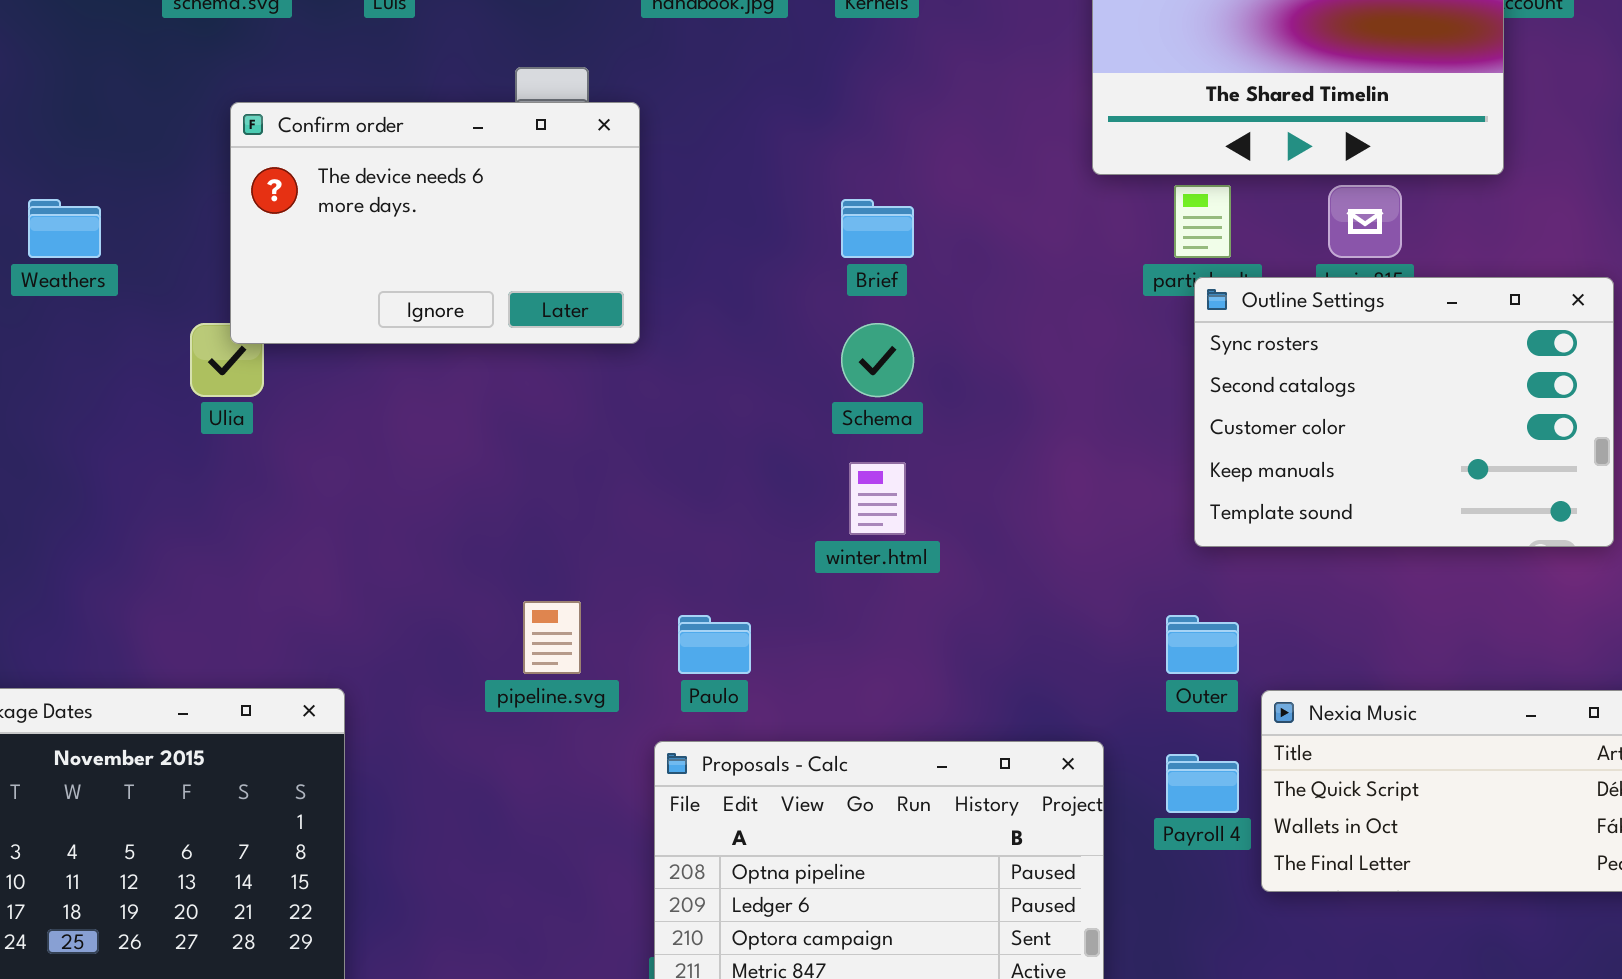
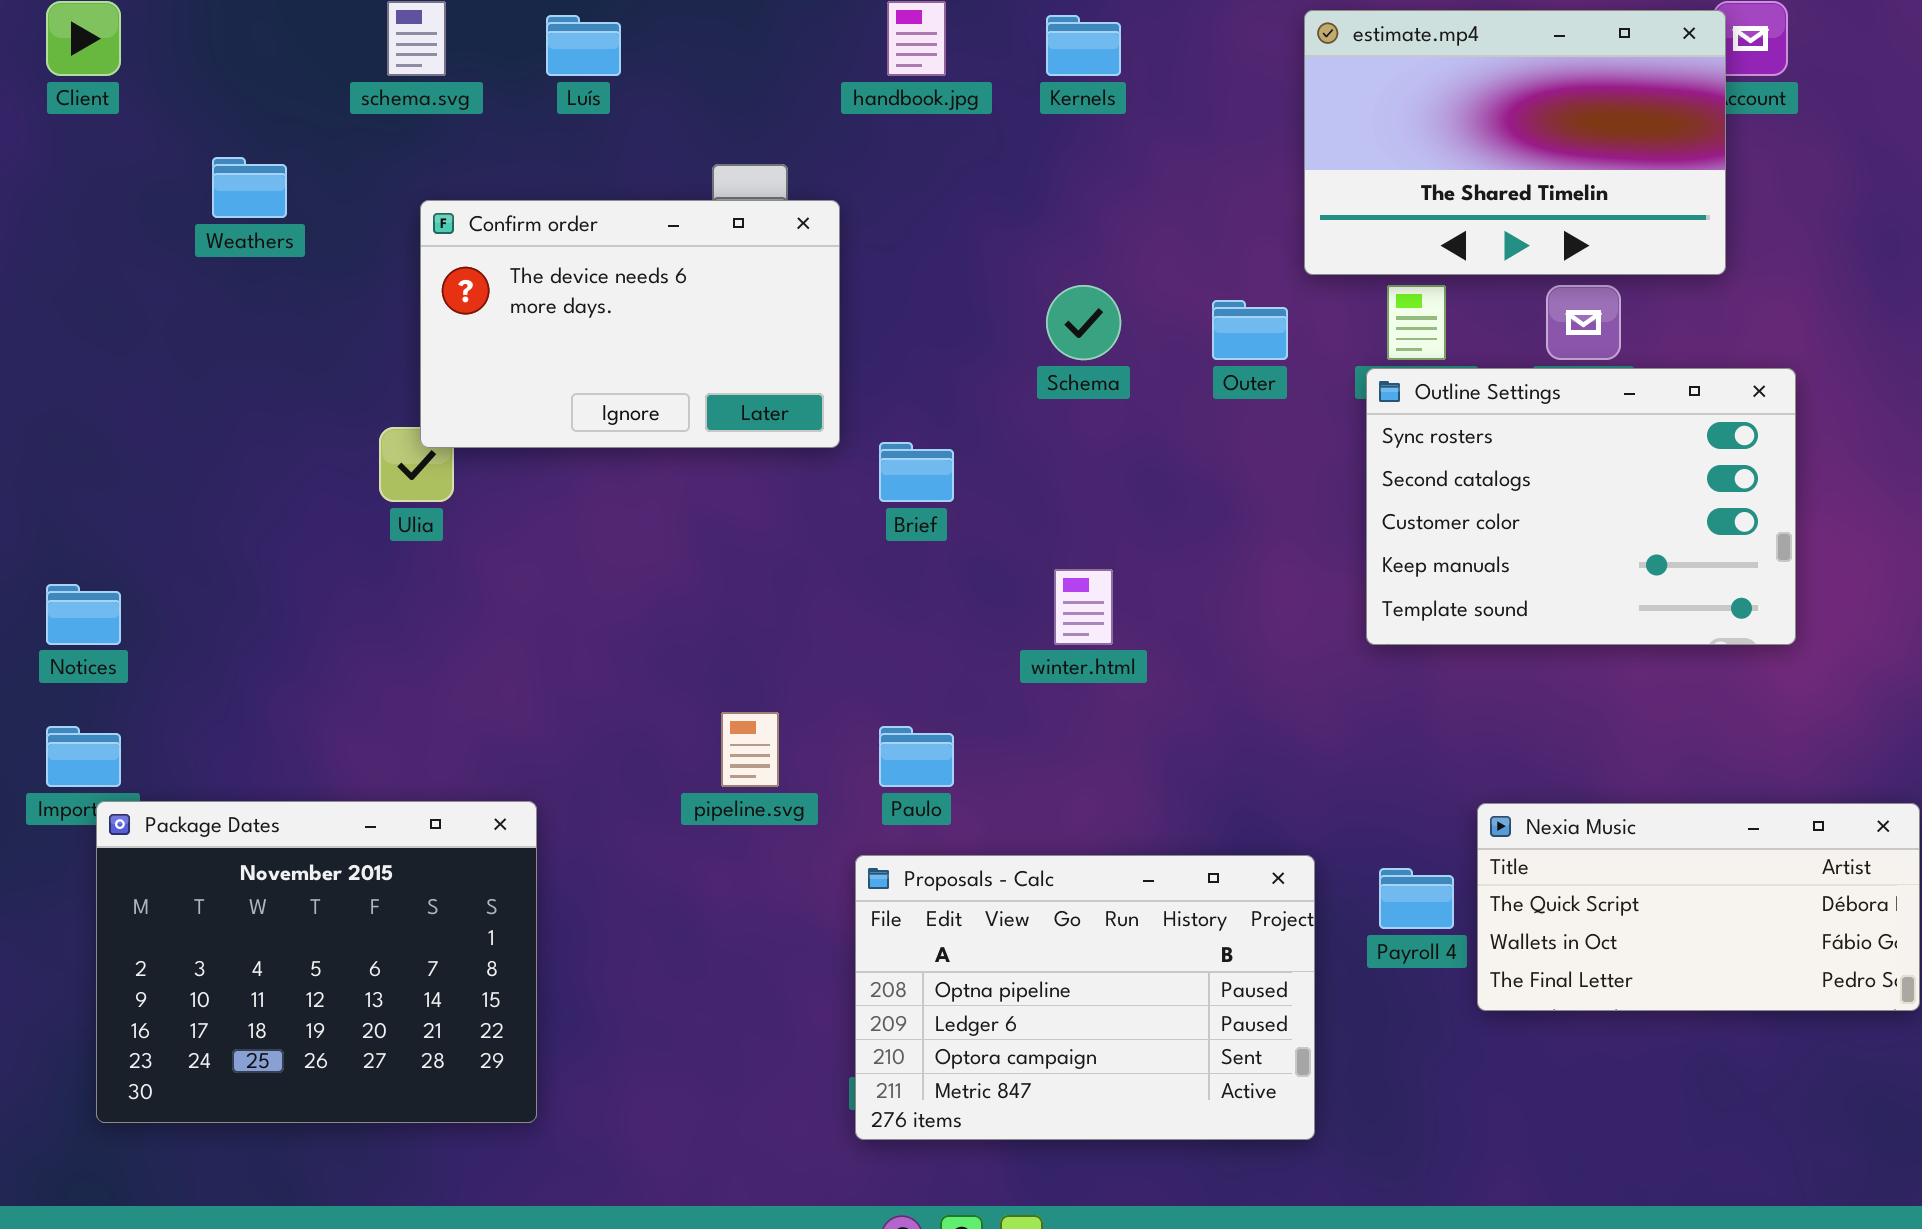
Weathers: [28,199,101,258] -> [212,157,287,218], moved
Brief: [841,199,914,258] -> [879,442,954,502], moved
Outline Settings: [1194,277,1614,547] -> [1366,368,1796,645], moved
Schema: [841,323,914,397] -> [1046,285,1121,360], moved
Outer: [1166,615,1239,674] -> [1212,300,1288,360], moved

